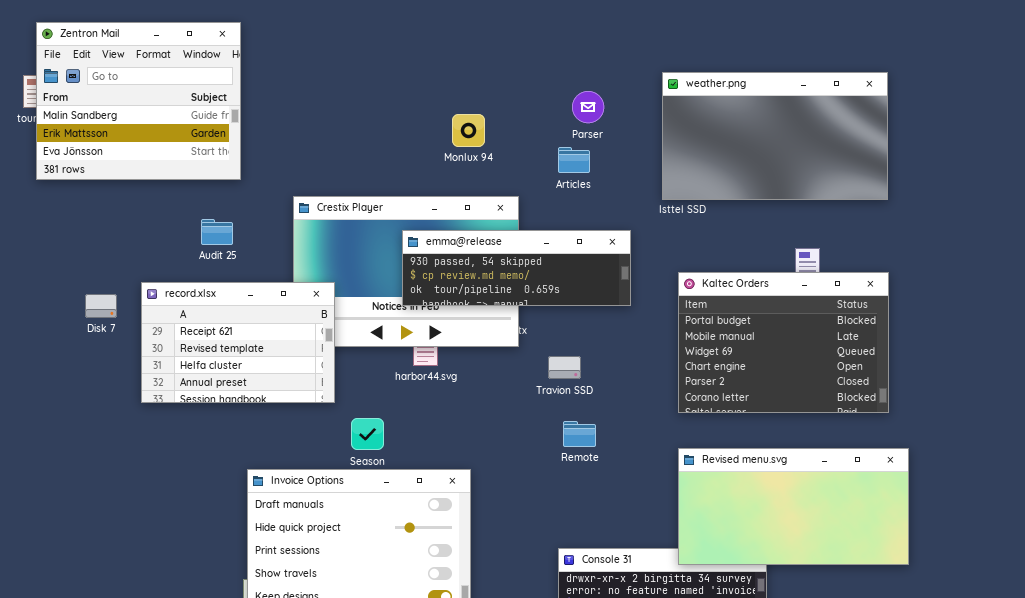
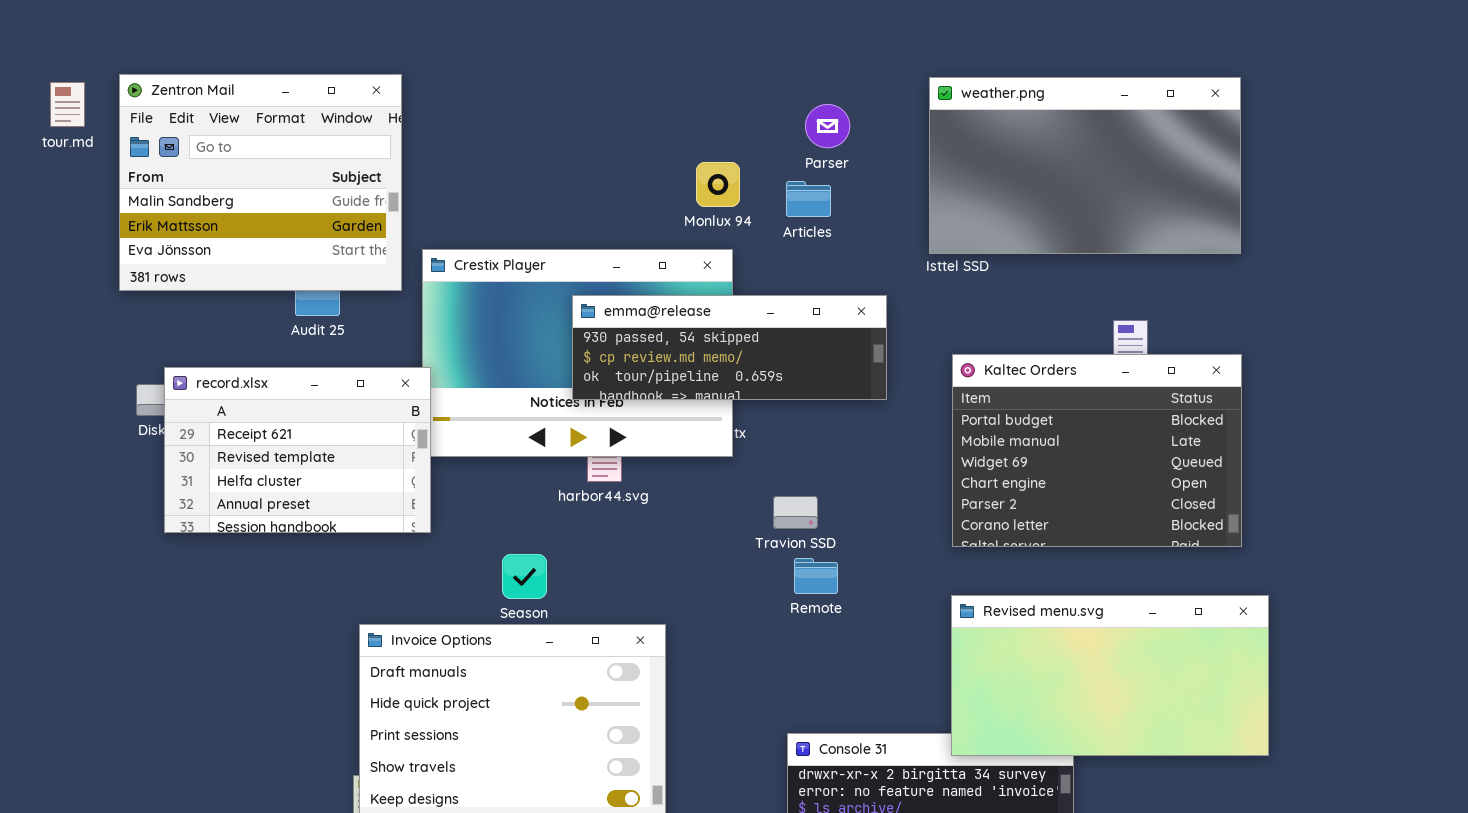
Zentron Mail: [36,22,241,180] -> [119,74,402,291], moved
Monlux 94: [452,114,485,147] -> [696,162,740,207], moved
record.xlsx: [141,282,335,403] -> [164,367,431,533], moved
Travion SSD: [548,356,581,379] -> [773,496,818,529], moved

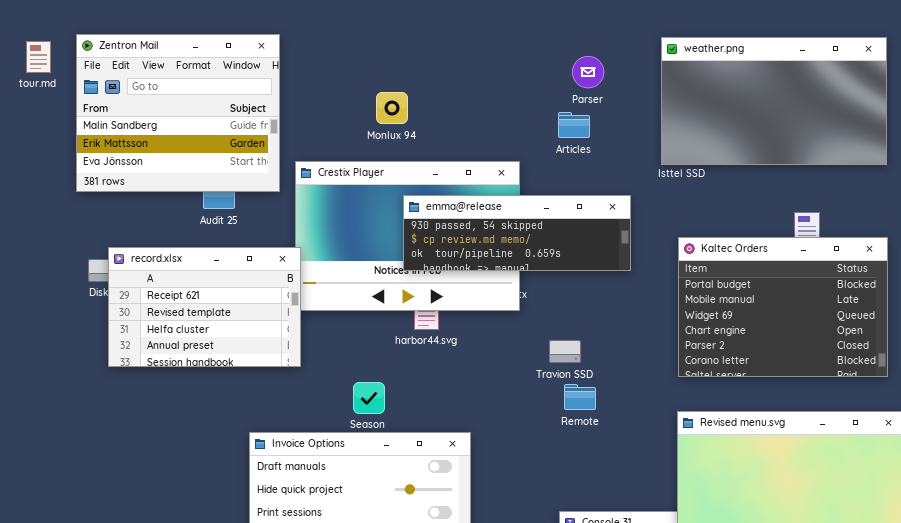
Monlux 94: [696,162,740,207] -> [376,92,408,124], moved

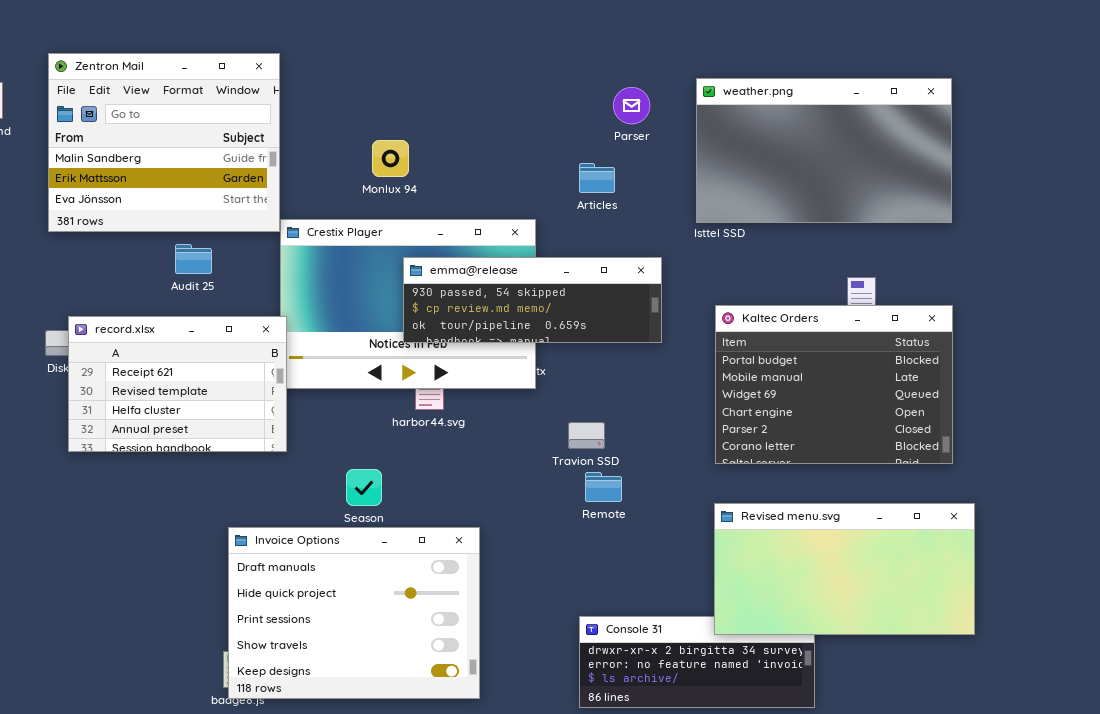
Zentron Mail: [76,34,280,192] -> [48,53,280,232], moved
Parser: [572,56,604,88] -> [613,87,650,124], moved

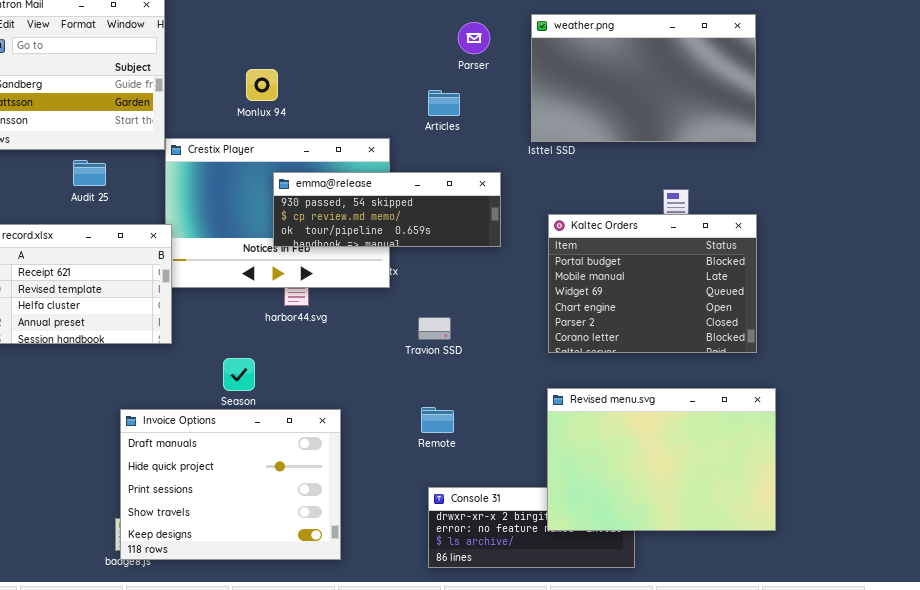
Remote: [585,472,622,502] -> [421,407,454,433], moved
Revised menu.svg: [714,503,975,635] -> [547,388,776,531], resized

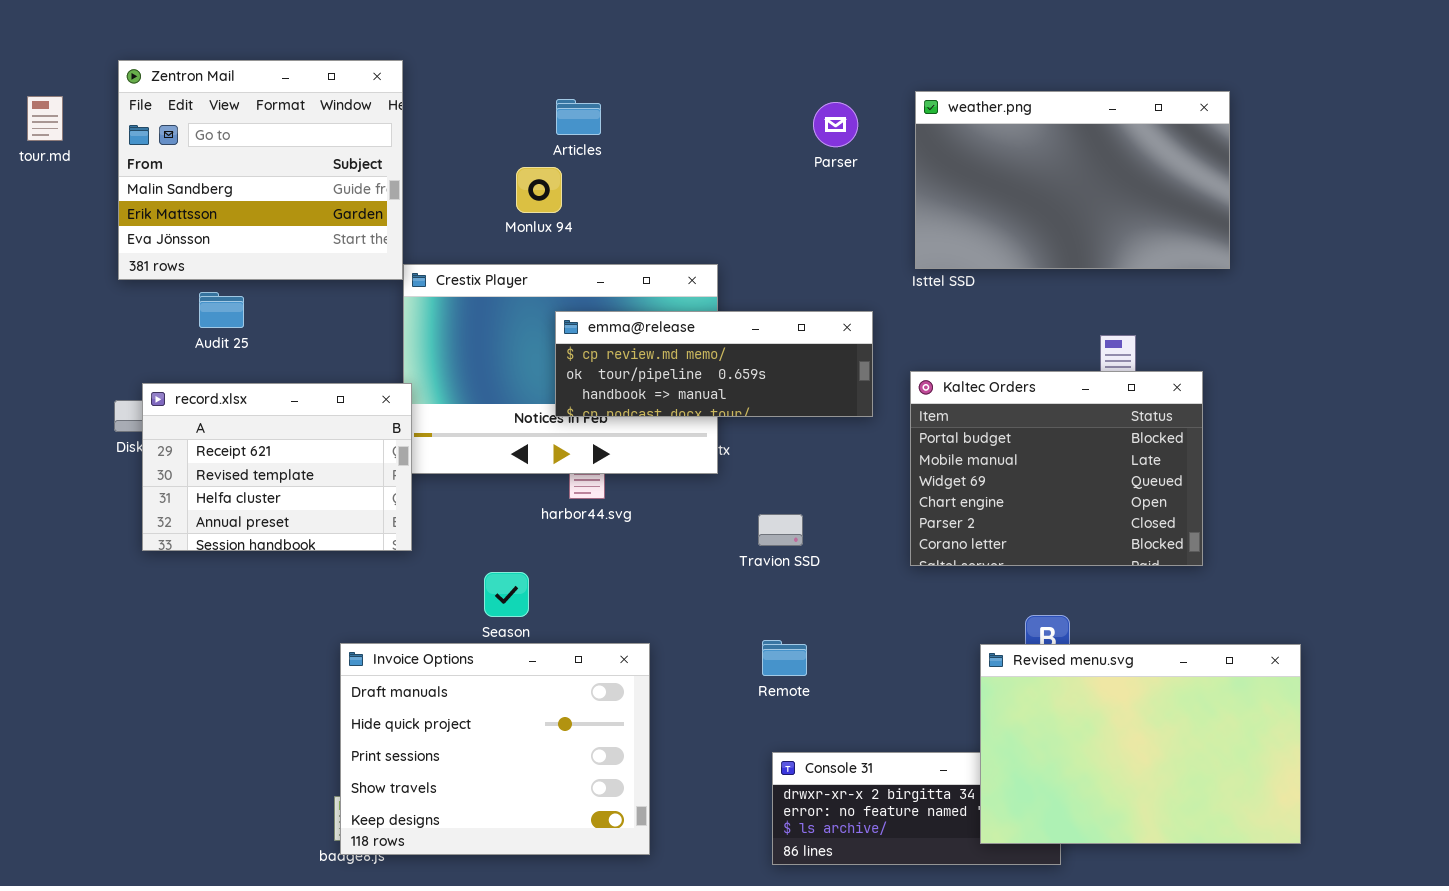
Articles: [428,90,460,116] -> [556,99,601,135], moved
Audit 25: [73,160,106,186] -> [199,292,244,328], moved
emma@release: [273,172,501,247] -> [555,311,873,417], scrolled down 1 row
Kaltec Orders: [548,214,757,353] -> [910,371,1203,566], moved
Revised menu.svg: [547,388,776,531] -> [980,644,1301,844], moved

